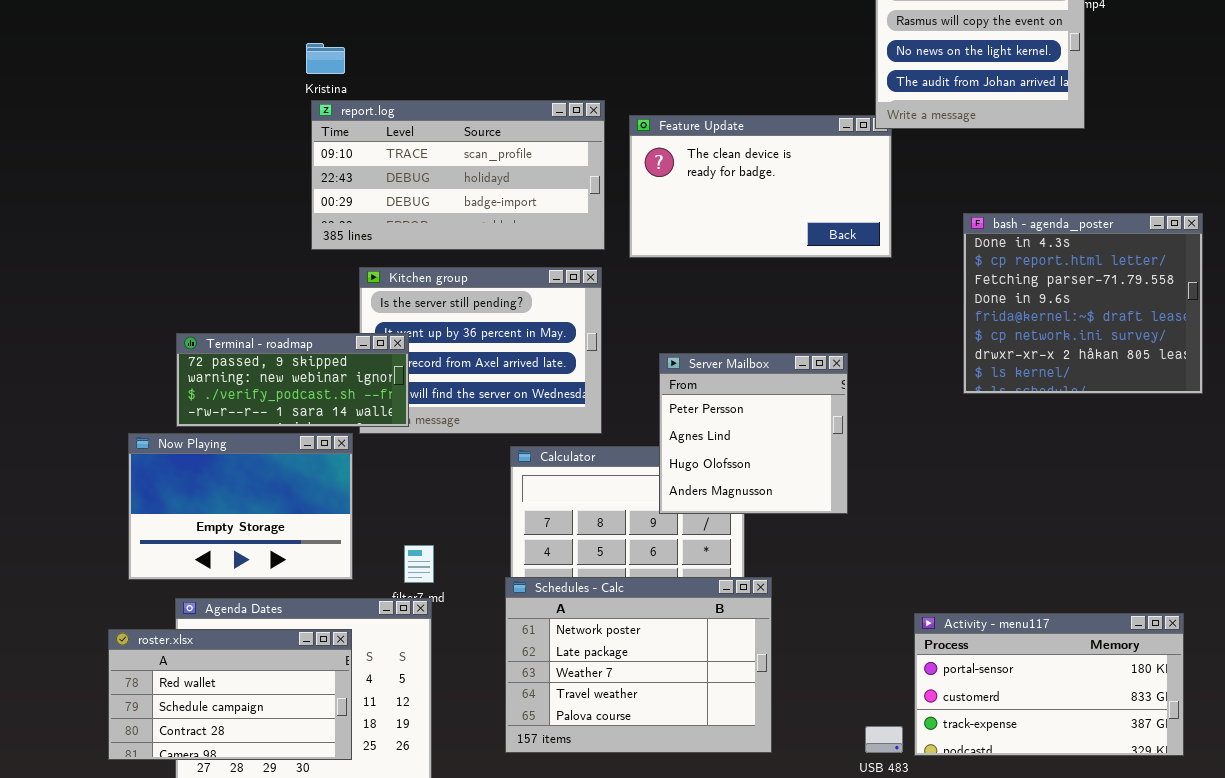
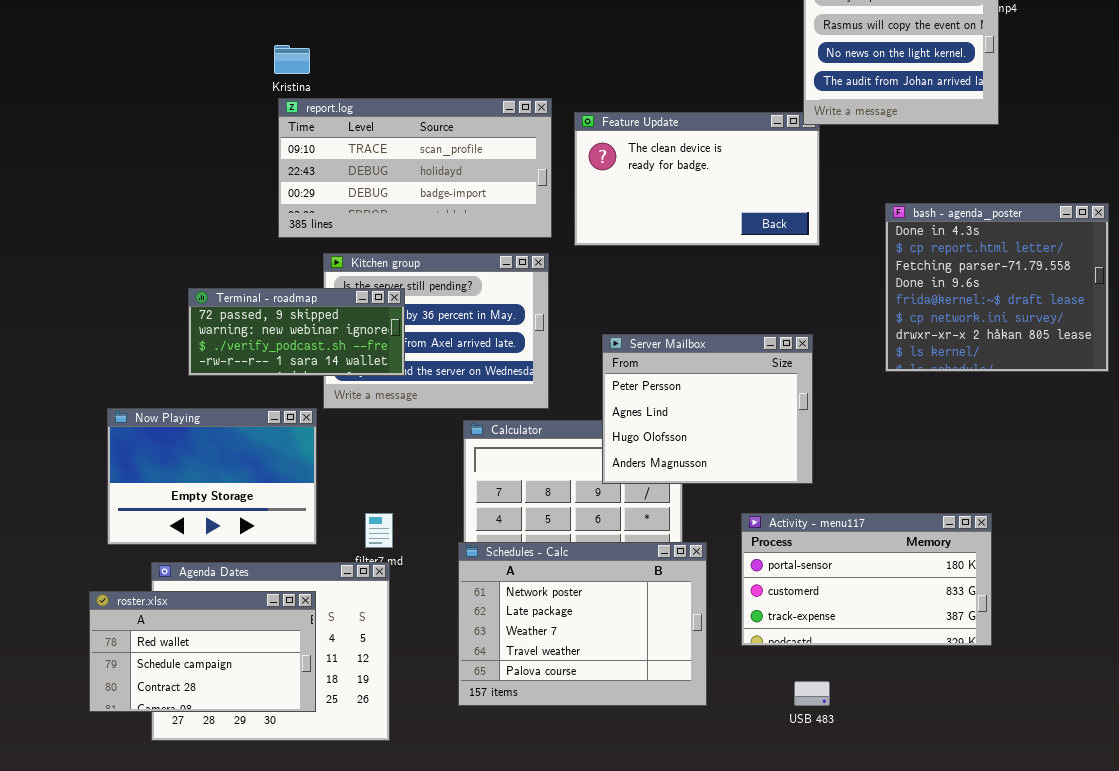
Terminal - roadmap: [176,333,409,427] -> [188,288,405,376], moved
Server Mailbox: [659,353,848,514] -> [602,334,813,484], resized
Activity - menu117: [914,613,1184,756] -> [741,513,992,646], moved

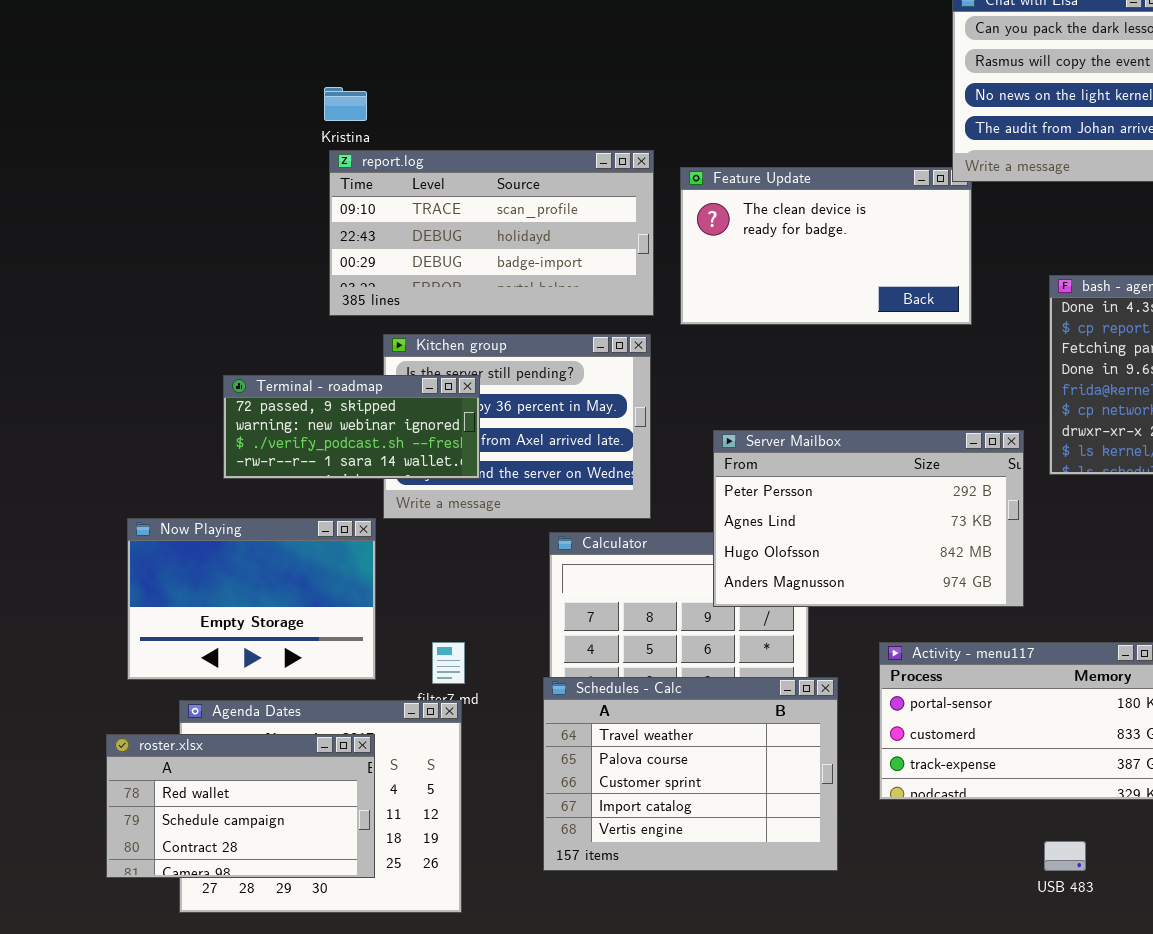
Server Mailbox: [602,334,813,484] -> [713,430,1024,607], resized
Schedules - Calc: [458,542,707,706] -> [543,677,838,871], scrolled down 3 rows
USB 483: [794,681,830,706] -> [1044,841,1086,871], moved

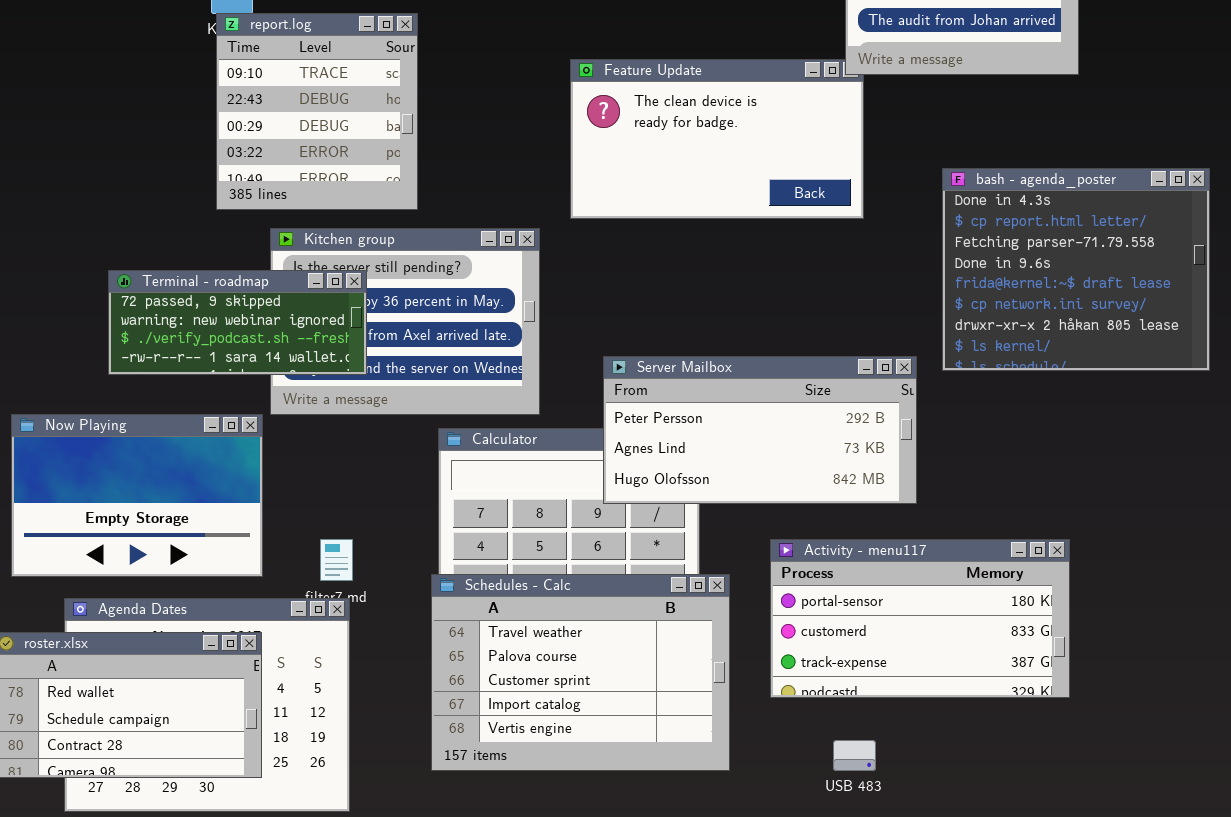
report.log: [329,150,654,316] -> [216,13,418,210], resized
Server Mailbox: [713,430,1024,607] -> [603,356,917,504], resized
USB 483: [1044,841,1086,871] -> [833,740,876,771], moved

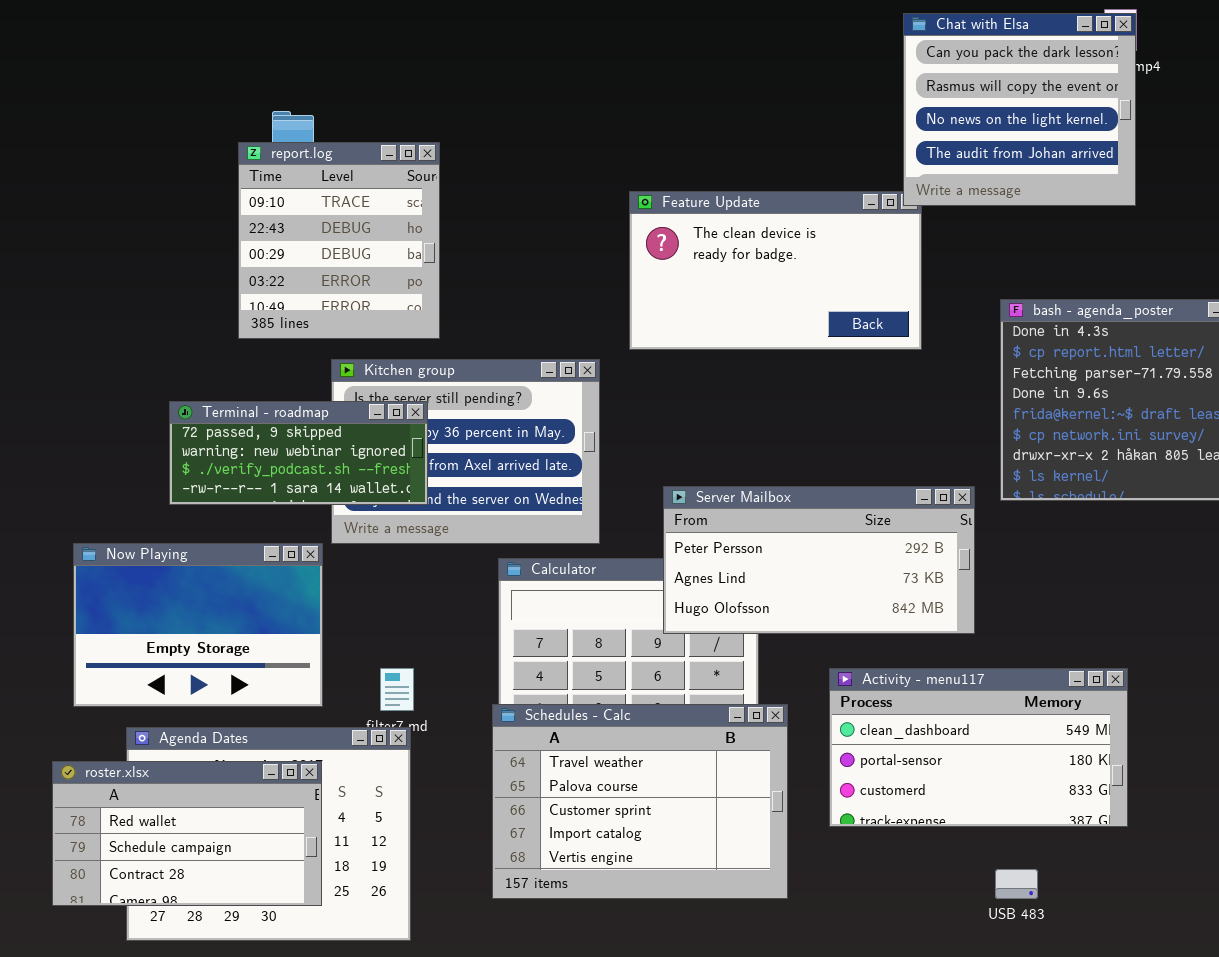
report.log: [216,13,418,210] -> [238,142,440,339], moved
Activity - menu117: [770,539,1070,698] -> [829,668,1128,827], scrolled up 1 row
USB 483: [833,740,876,771] -> [995,869,1038,899], moved

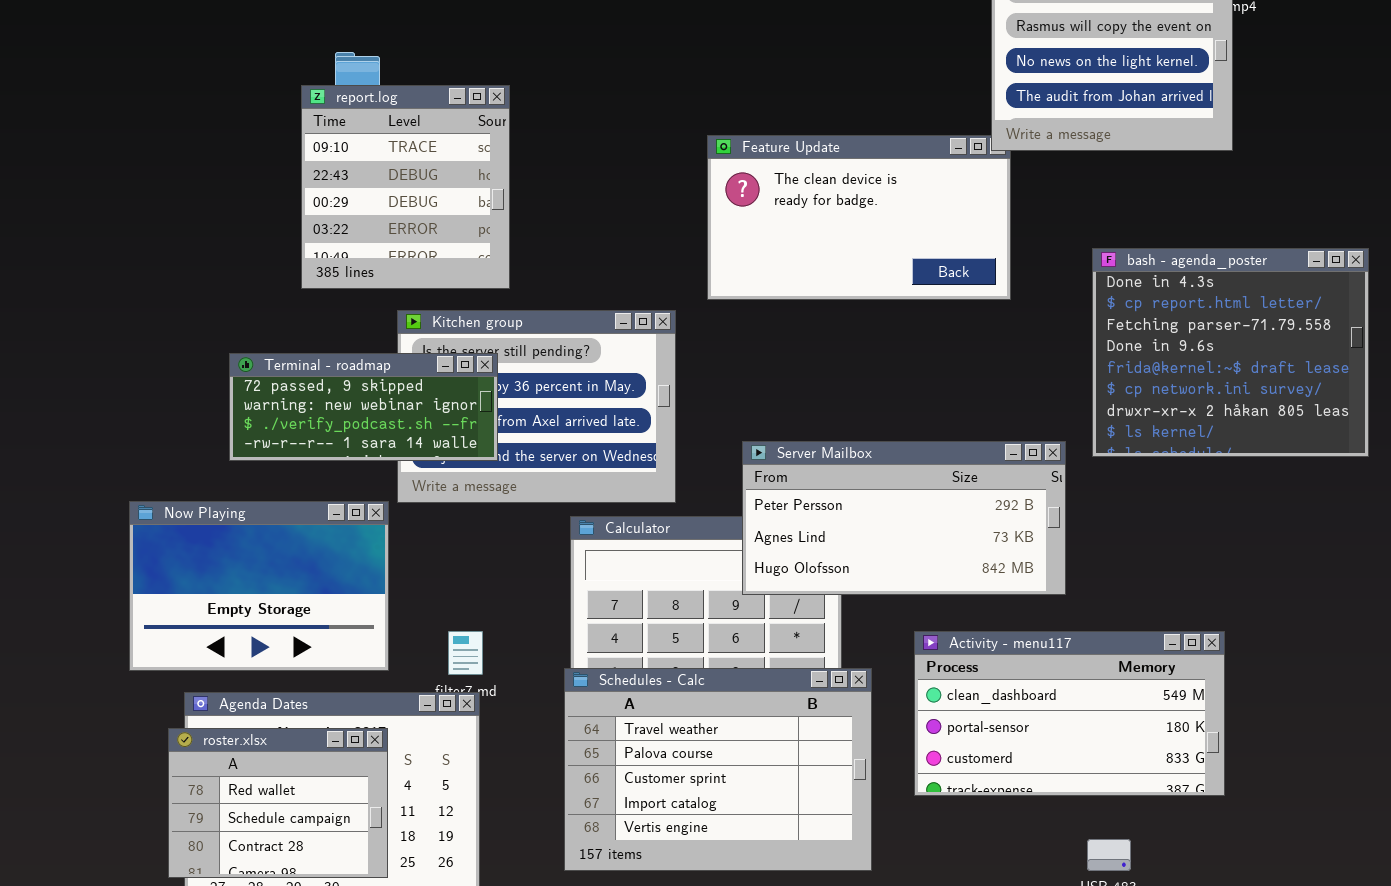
roster.xlsx: [52,761,322,906] -> [168,728,388,878], resized

